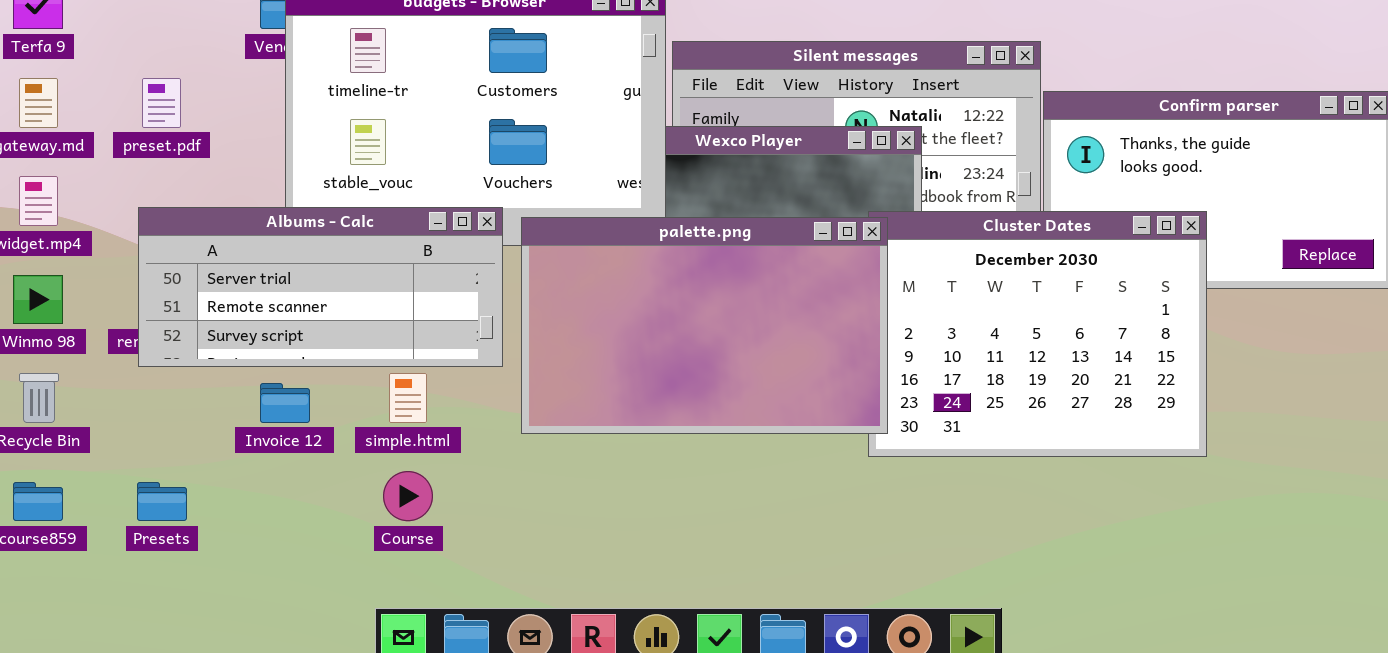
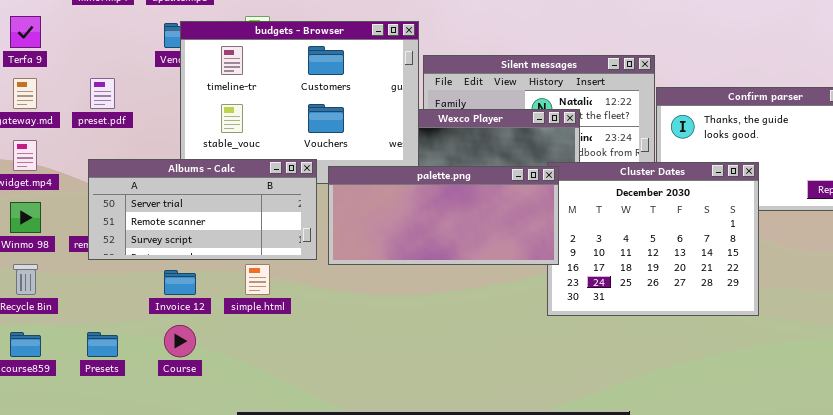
palette.png: [521,217,888,434] -> [328,166,559,265], resized
Course: [383,471,433,521] -> [164,325,196,357], moved

